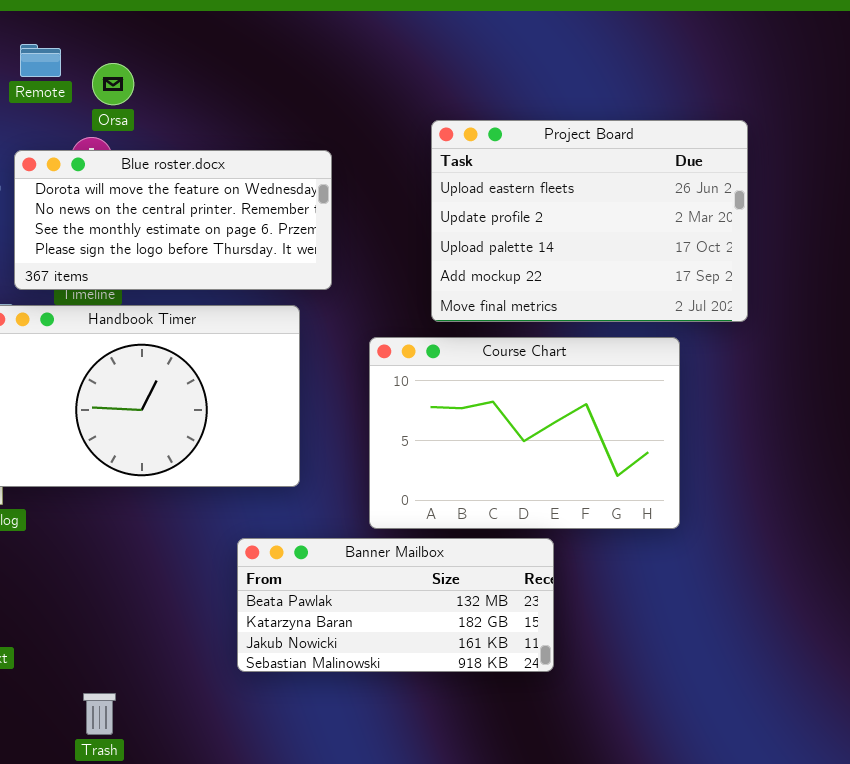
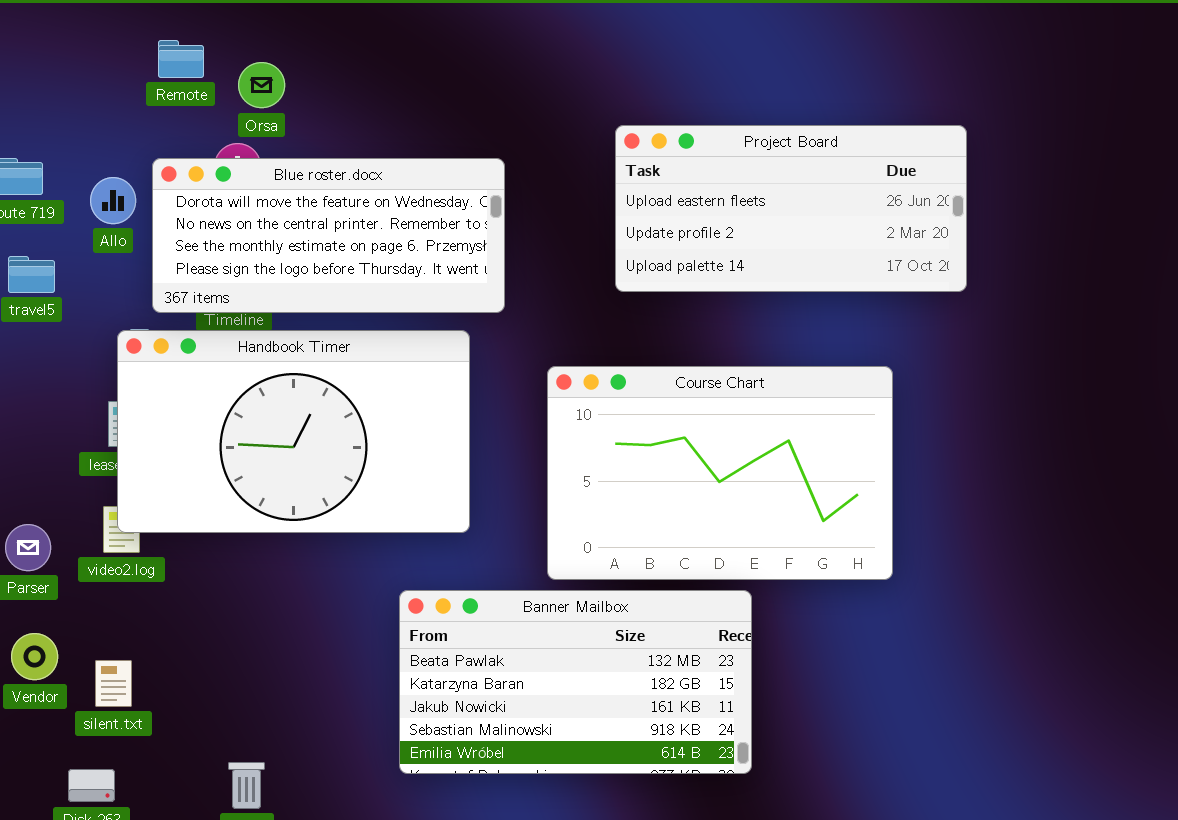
Project Board: [431,120,748,322] -> [615,125,967,292], resized
Banner Mailbox: [237,538,554,672] -> [399,590,752,774], resized

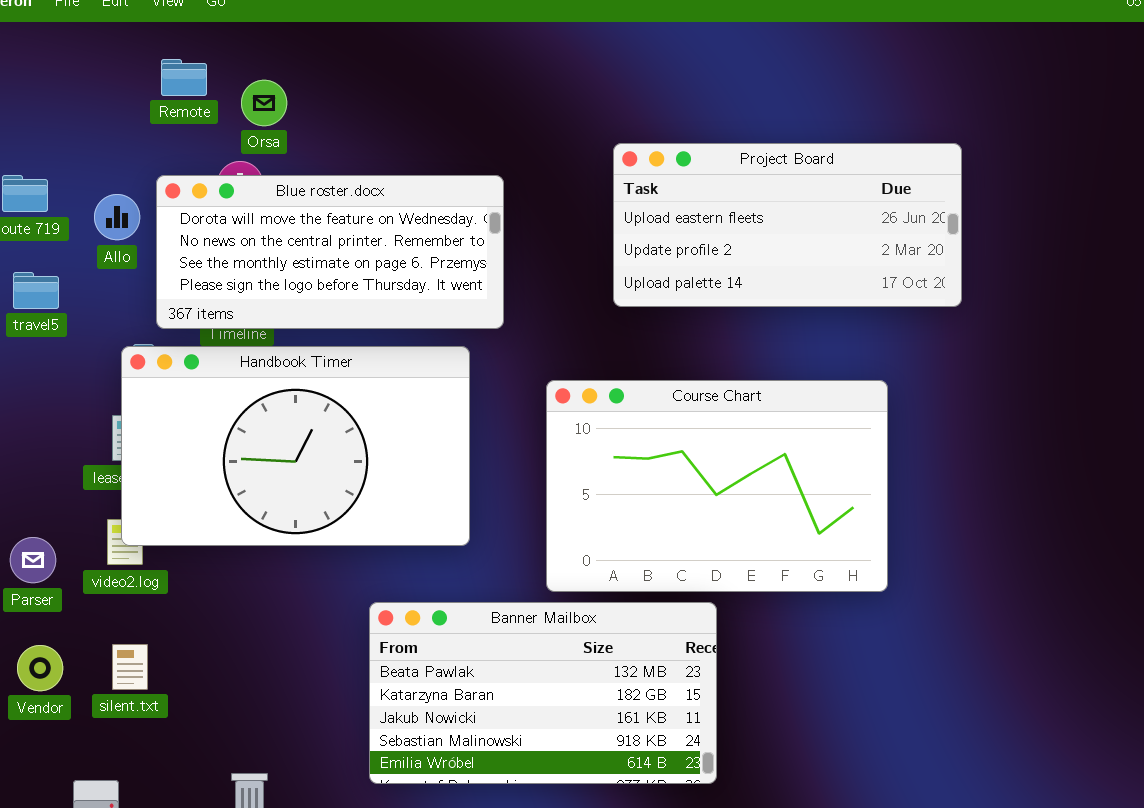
Banner Mailbox: [399,590,752,774] -> [369,602,717,784], moved
silent.txt: [95,660,132,707] -> [112,644,148,690], moved

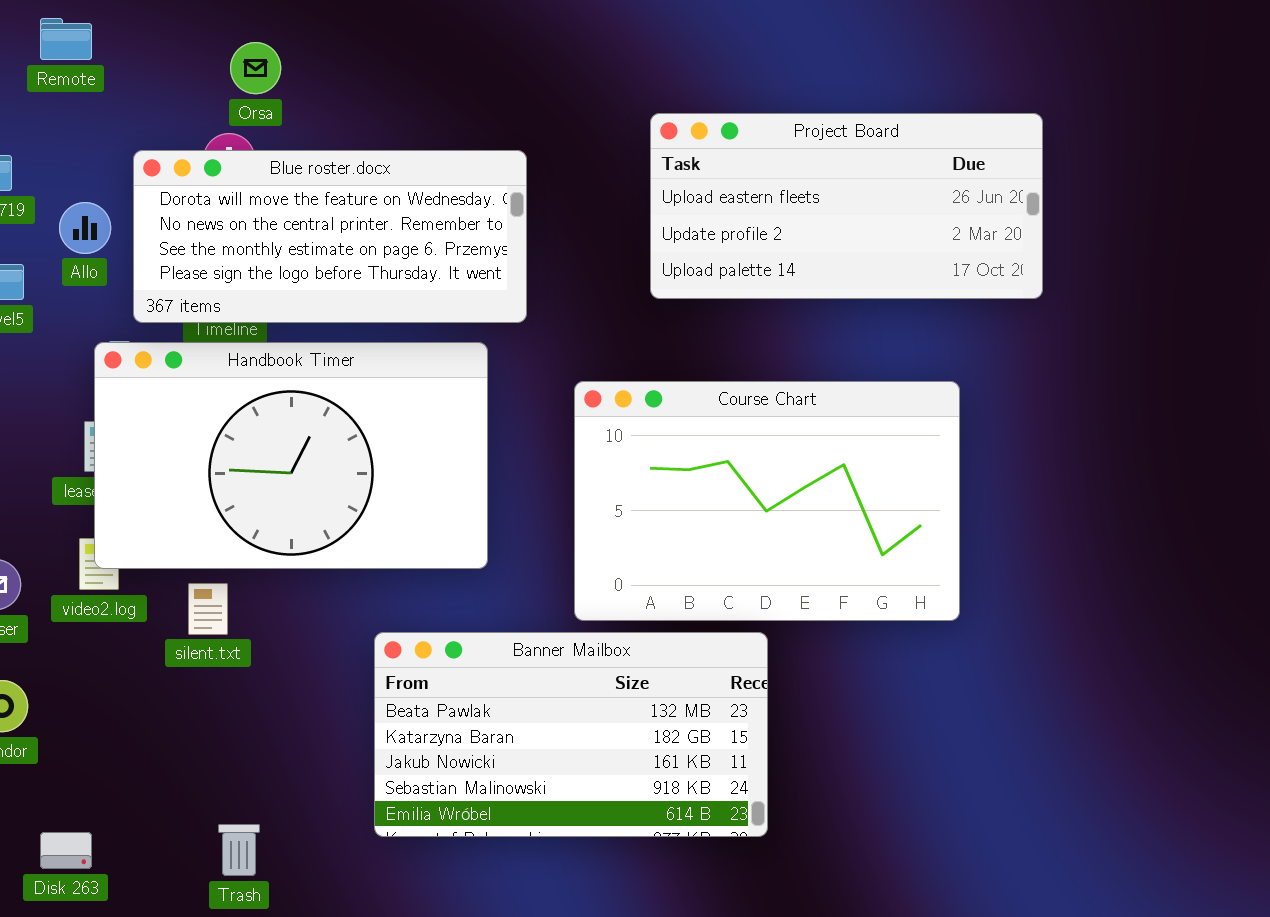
Remote: [161,59,207,96] -> [40,18,92,60], moved
Allo: [94,194,140,240] -> [59,202,111,254], moved
silent.txt: [112,644,148,690] -> [188,583,228,635], moved

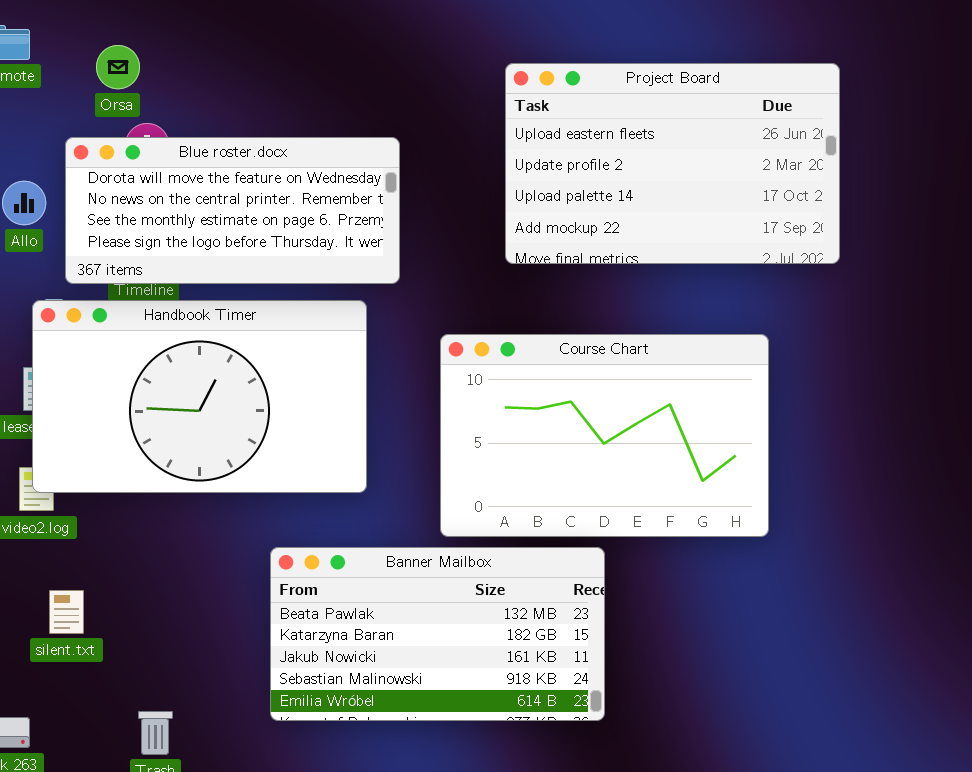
Orsa: [230,42,281,94] -> [96,45,140,89], moved
Project Board: [650,113,1043,299] -> [505,63,840,264], resized
silent.txt: [188,583,228,635] -> [49,590,84,634], moved

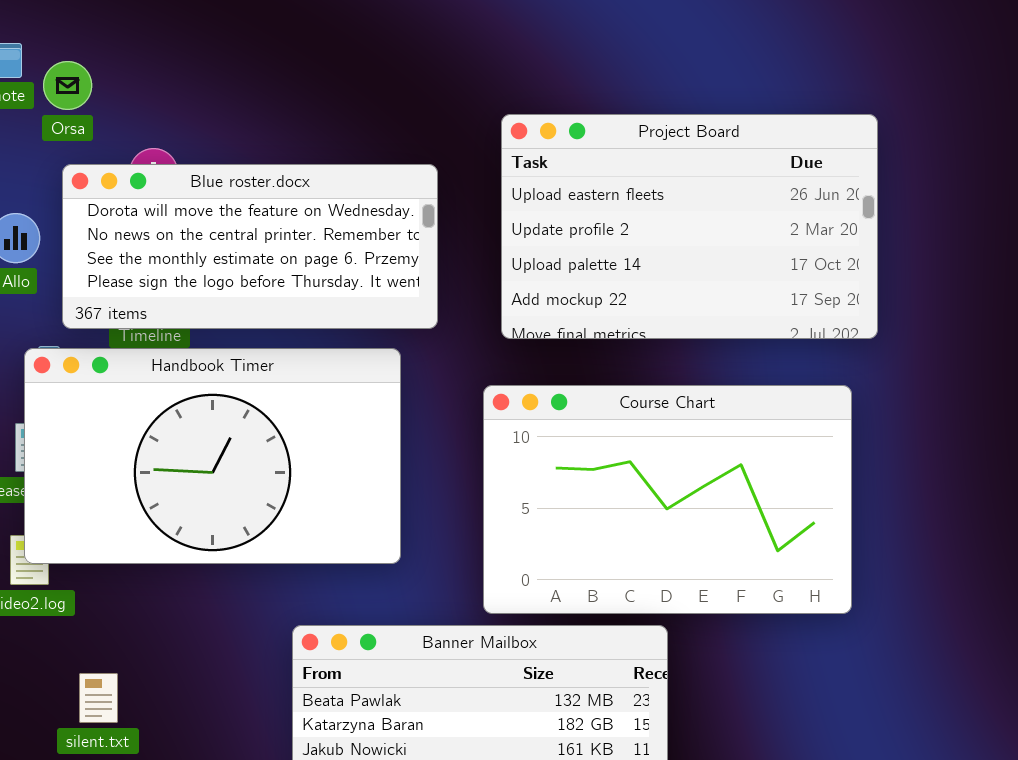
Orsa: [96,45,140,89] -> [43,61,92,110], moved
Project Board: [505,63,840,264] -> [501,114,878,339], moved
silent.txt: [49,590,84,634] -> [79,673,118,723], moved

